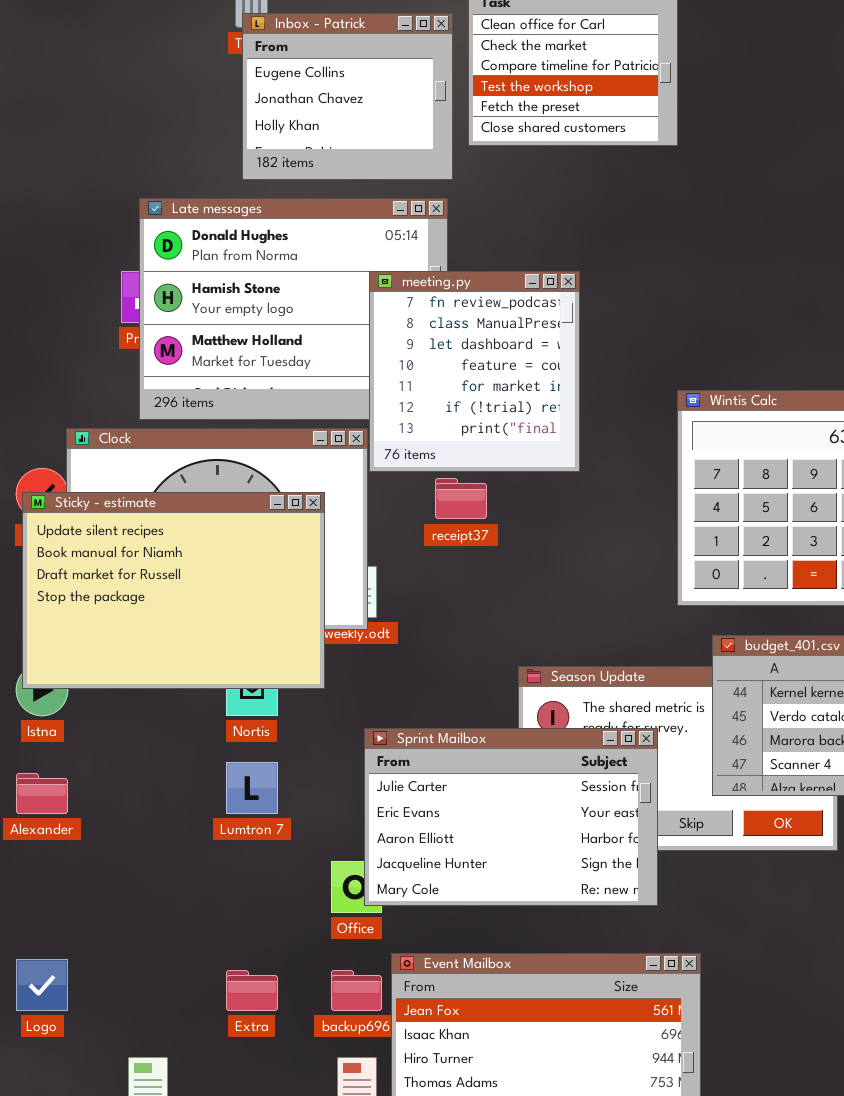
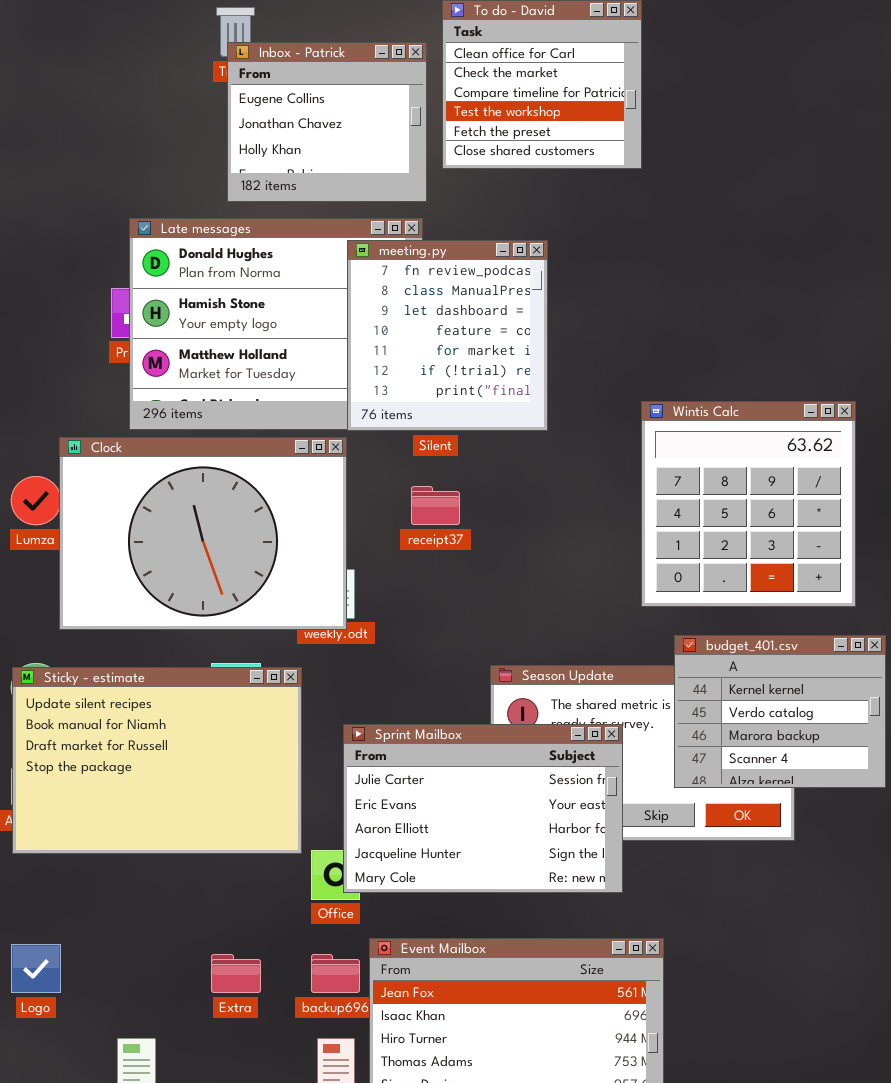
meeting.py: [369,271,580,472] -> [347,240,548,431], moved
Sticky - estimate: [22,492,325,689] -> [12,667,302,854], moved

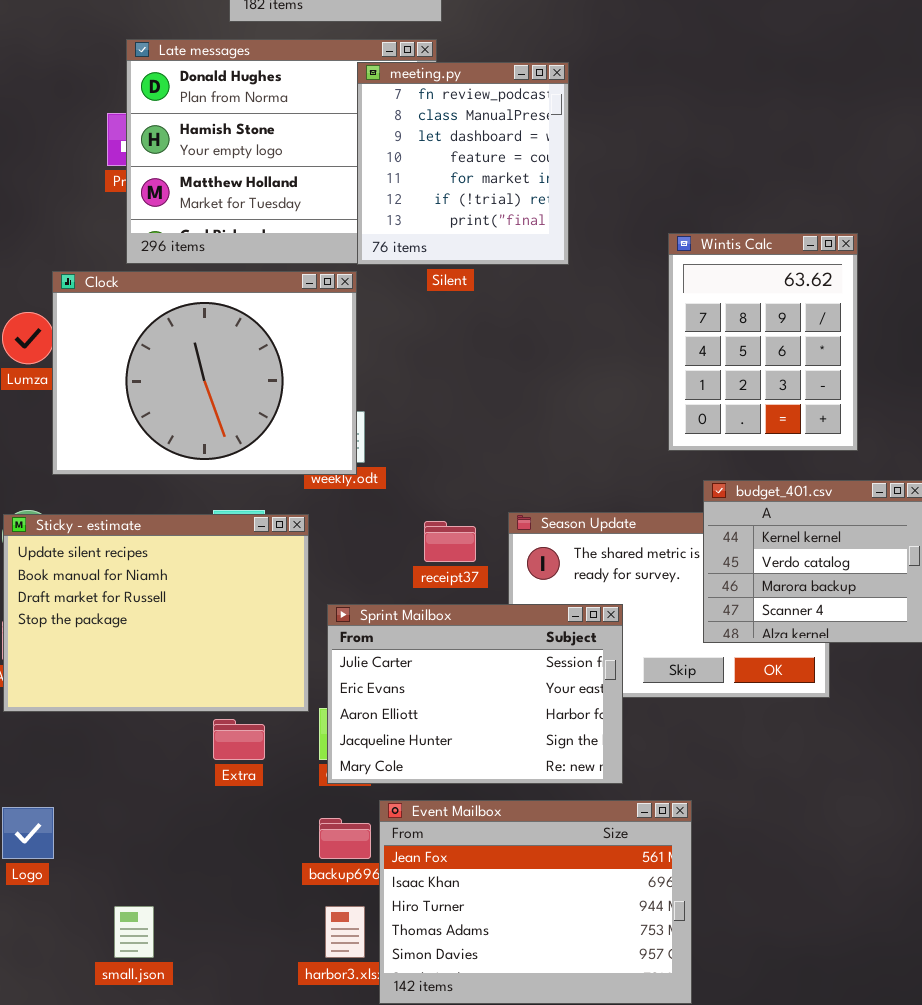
Wintis Calc: [641,401,856,607] -> [668,233,858,451], resized
receipt37: [411,486,460,525] -> [424,521,476,562], moved
Sprint Mailbox: [343,724,623,893] -> [327,604,623,784], moved
Extra: [211,954,261,993] -> [213,719,265,760], moved

